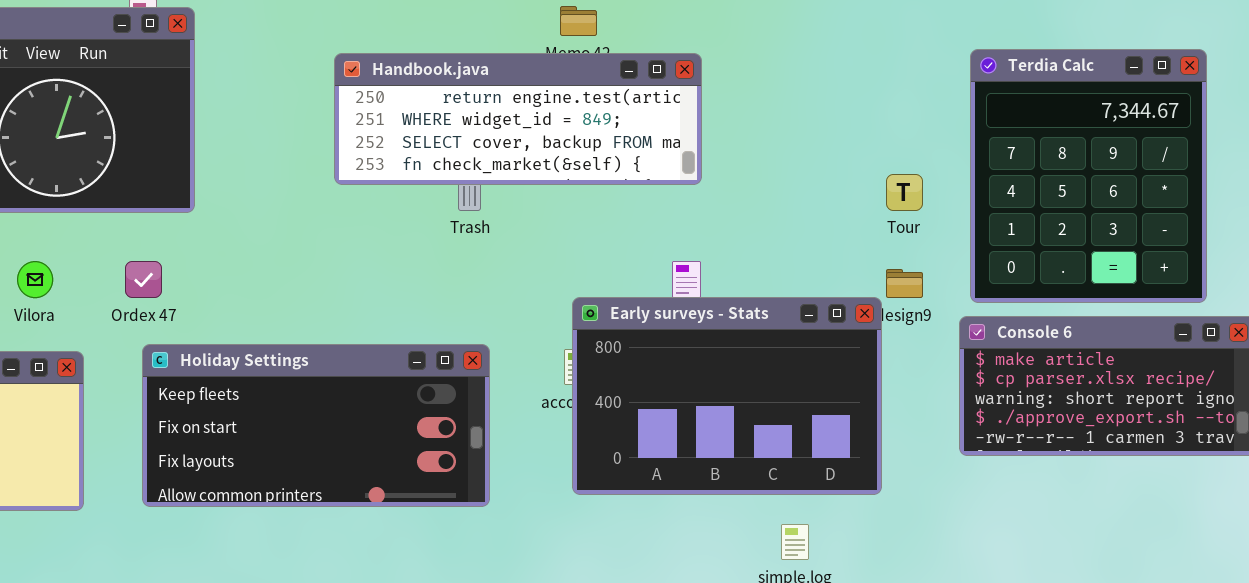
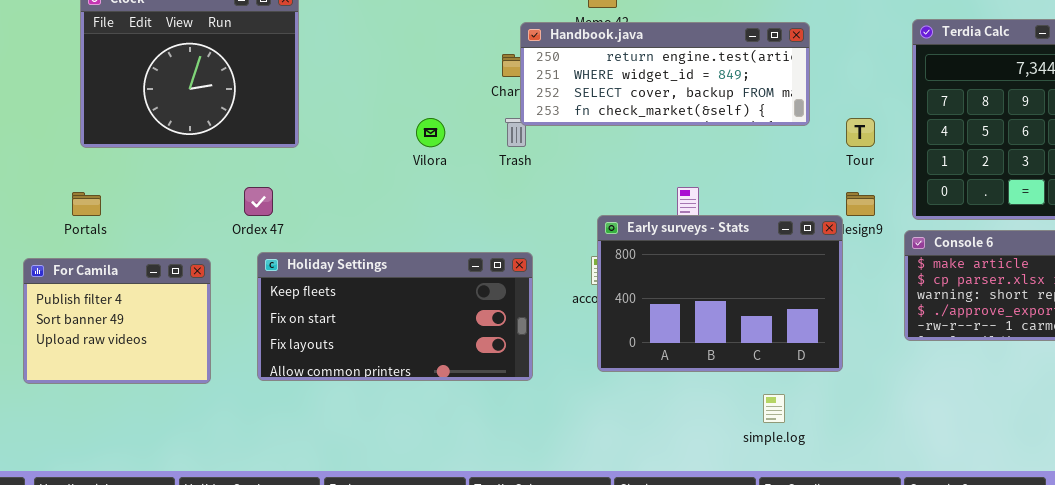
Handbook.java: [334,53,702,185] -> [520,22,810,126], moved
Vilora: [17,261,53,298] -> [416,118,445,147], moved

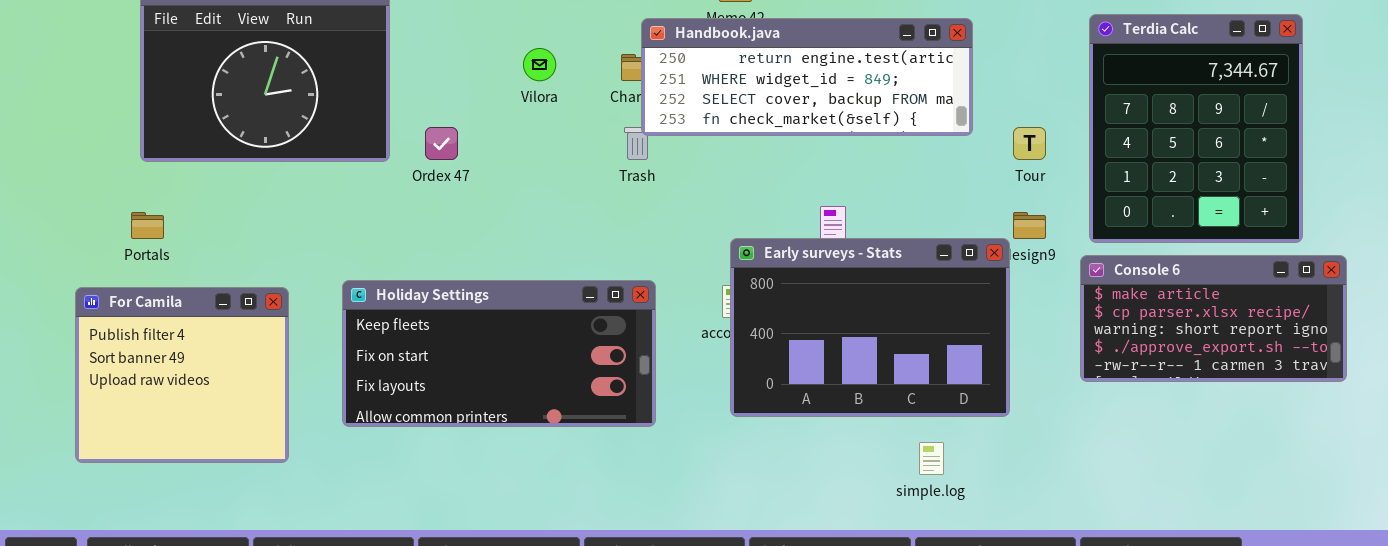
Vilora: [416,118,445,147] -> [523,48,556,81], moved
Ordex 47: [244,187,273,216] -> [425,127,458,160], moved
For Camila: [23,258,211,384] -> [75,287,289,463], resized

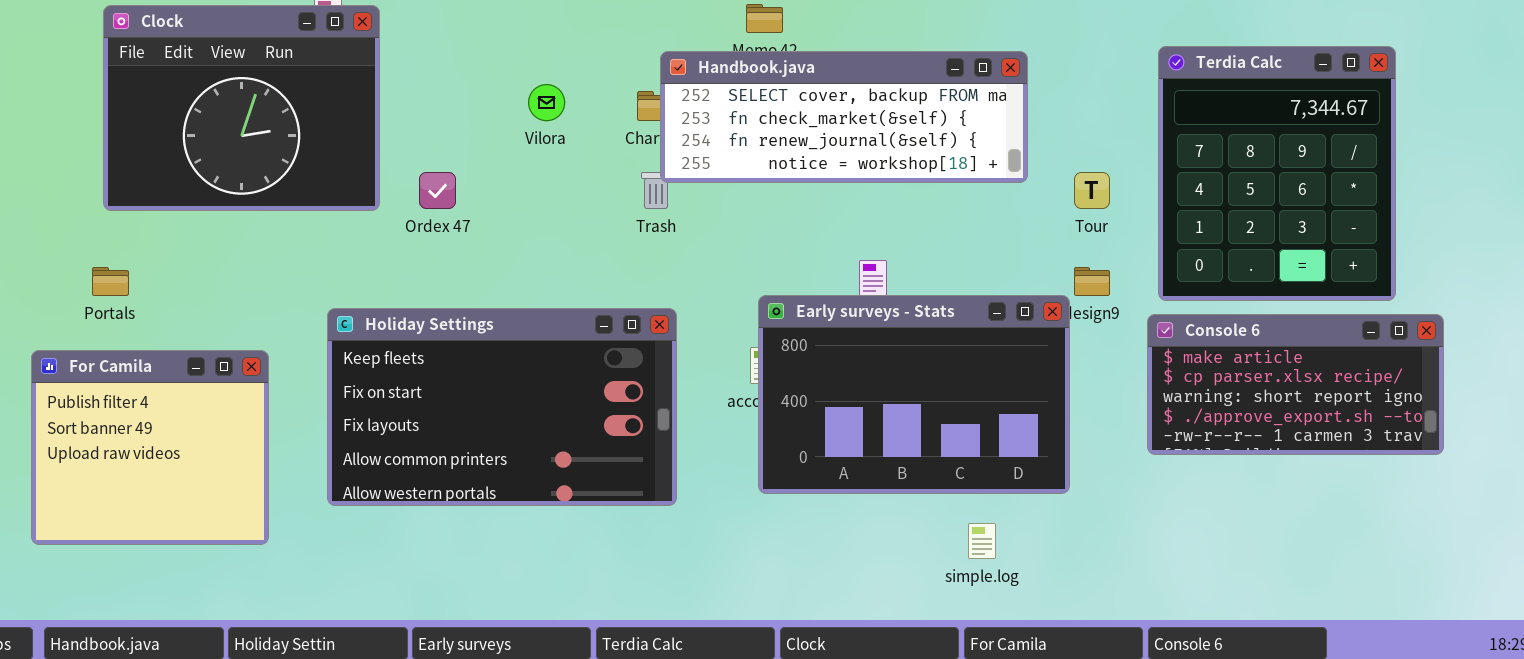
Handbook.java: [641,18,973,136] -> [660,51,1028,183], scrolled down 2 rows
Holiday Settings: [342,280,656,427] -> [327,308,677,506], resized

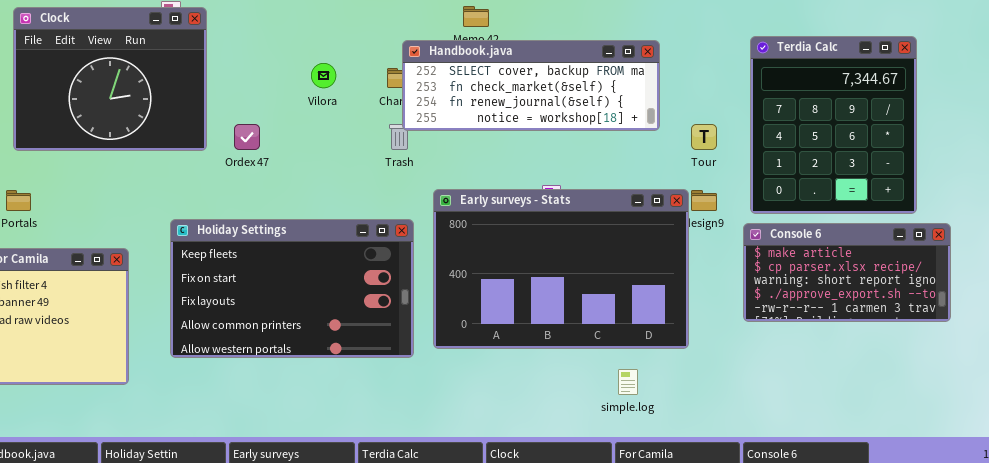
Early surveys - Stats: [758,295,1070,494] -> [433,189,689,349], resized

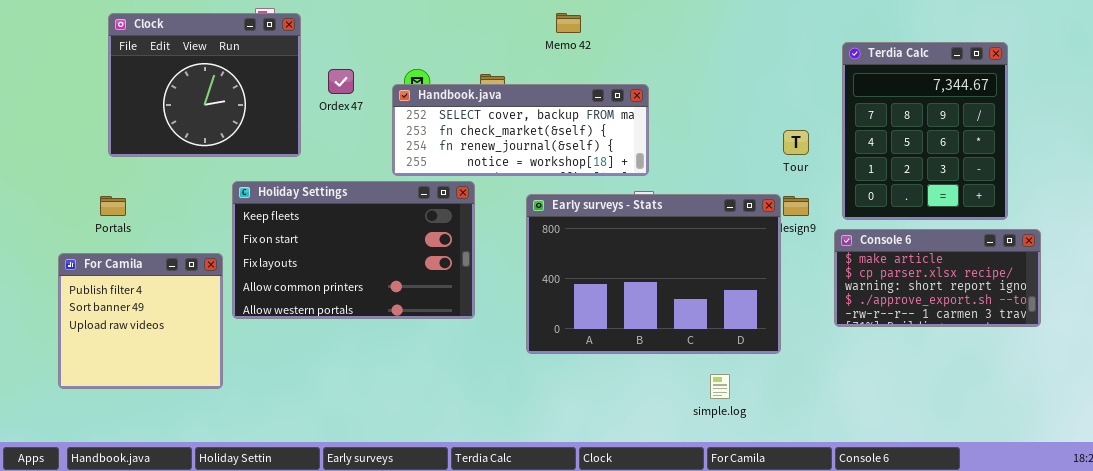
Handbook.java: [402,40,660,131] -> [392,84,649,176], moved
Ordex 47: [234,124,260,150] -> [328,69,354,94], moved
Holiday Settings: [170,219,414,358] -> [232,181,475,319], moved

